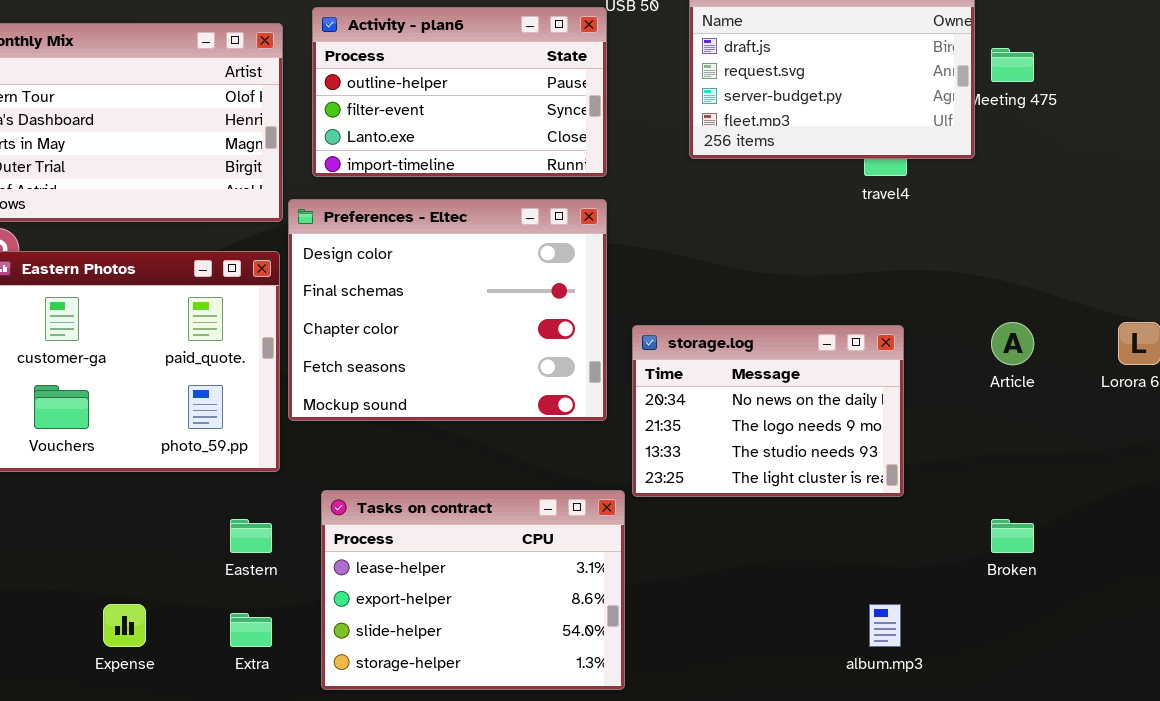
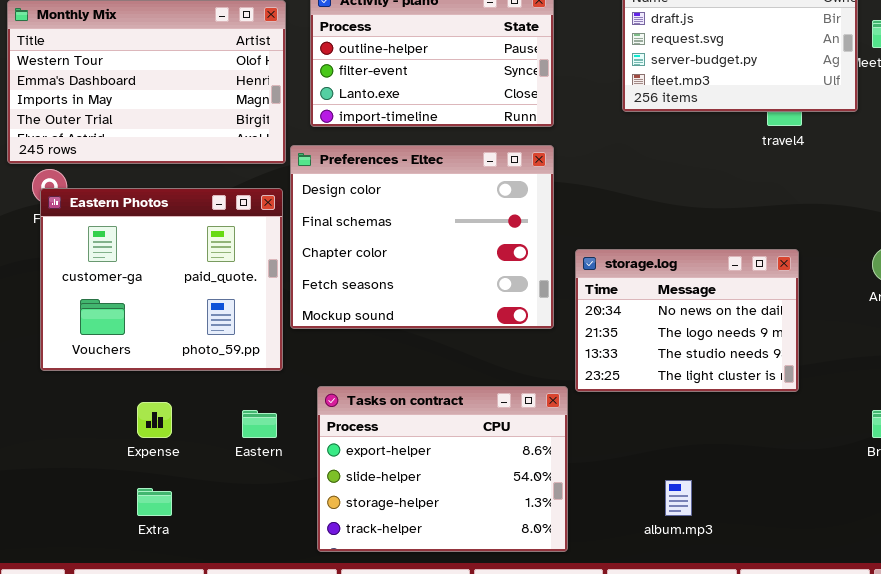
Tasks on contract: [321,490,625,690] -> [317,386,568,552], scrolled down 1 row
Expense: [103,604,146,647] -> [137,402,172,438], moved
album.mp3: [869,604,901,647] -> [665,480,692,516], moved
Extra: [230,613,272,647] -> [137,488,172,516], moved

